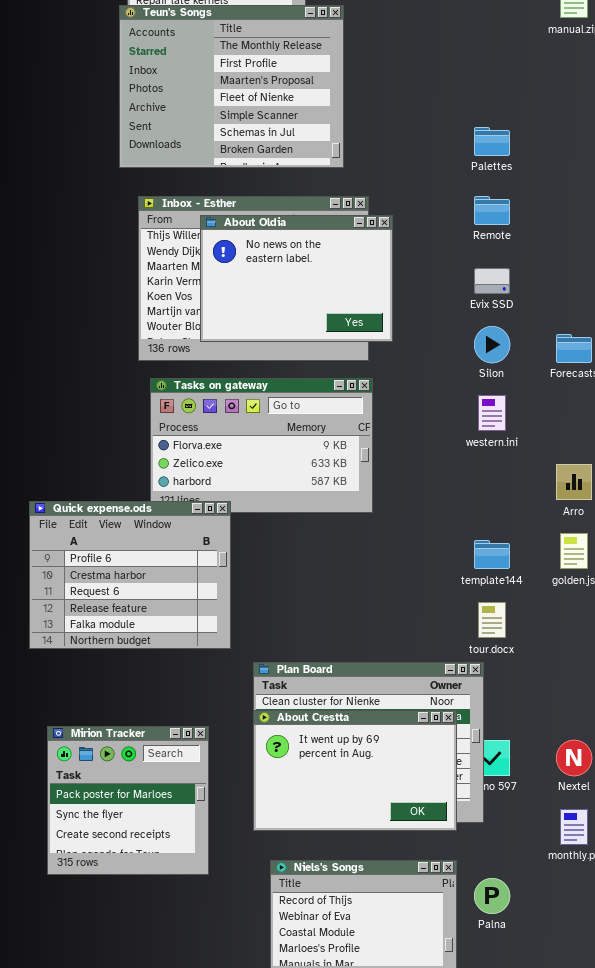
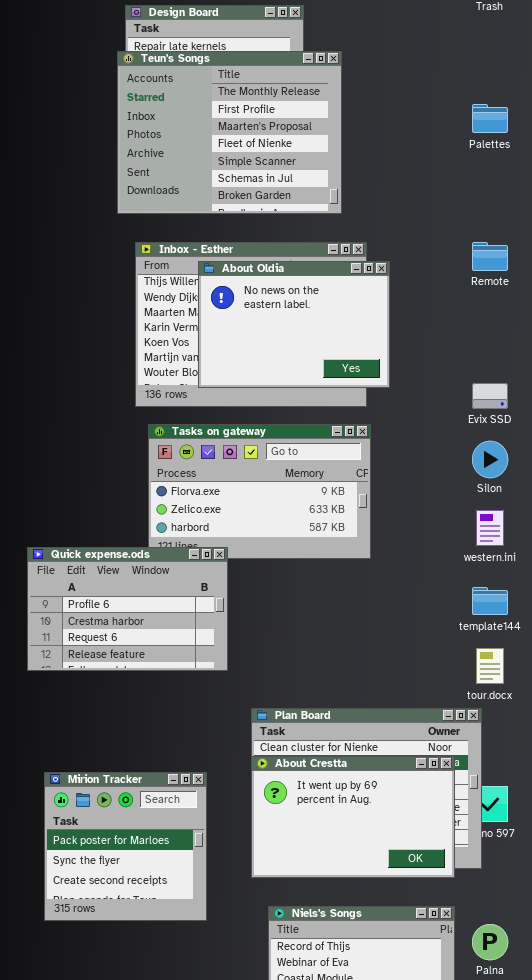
Palettes: [474,127,510,156] -> [472,104,508,133], moved
Evix SSD: [474,268,510,294] -> [472,383,508,409], moved
Silon: [474,326,510,363] -> [472,441,508,478], moved
western.ini: [478,395,506,431] -> [476,510,504,546], moved
Quick expense.ods: [29,501,231,649] -> [27,547,228,671], resized

